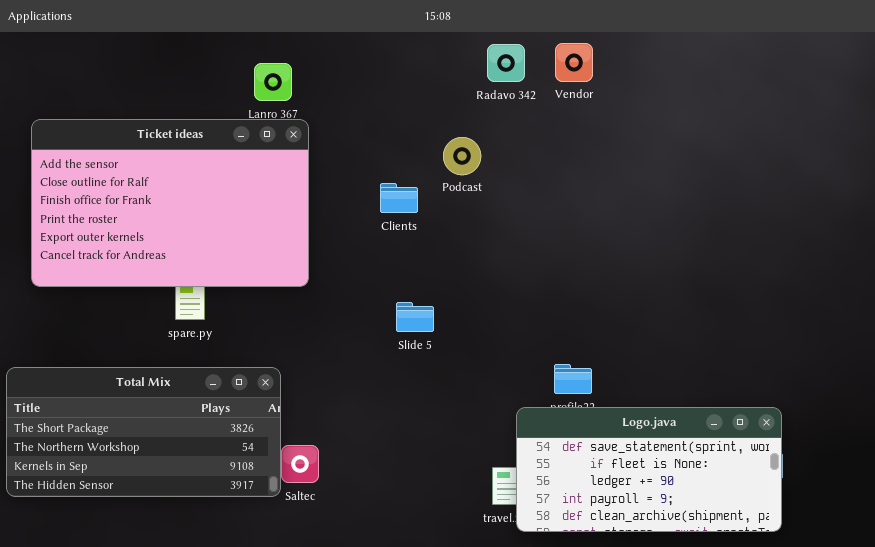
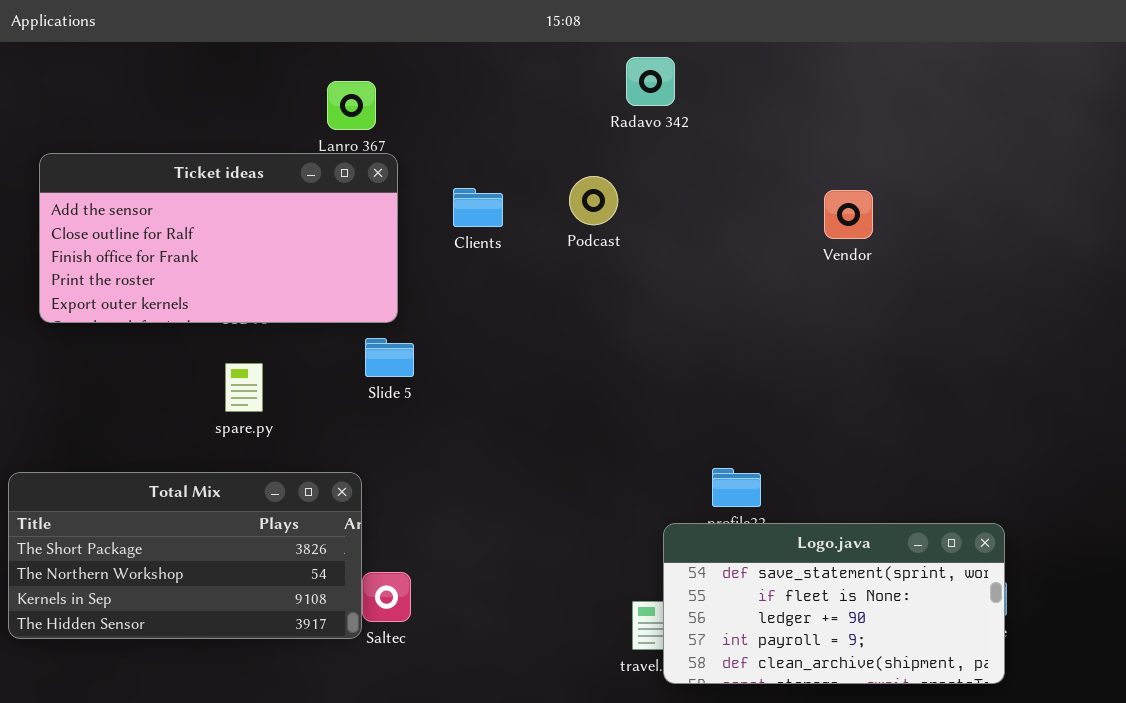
Vendor: [555,43,593,82] -> [824,190,873,239], moved
Ticket ideas: [31,119,309,287] -> [39,153,398,323], resized
Clients: [380,183,418,213] -> [453,188,503,227], moved
Slide 5: [396,302,434,332] -> [365,338,414,377], moved

